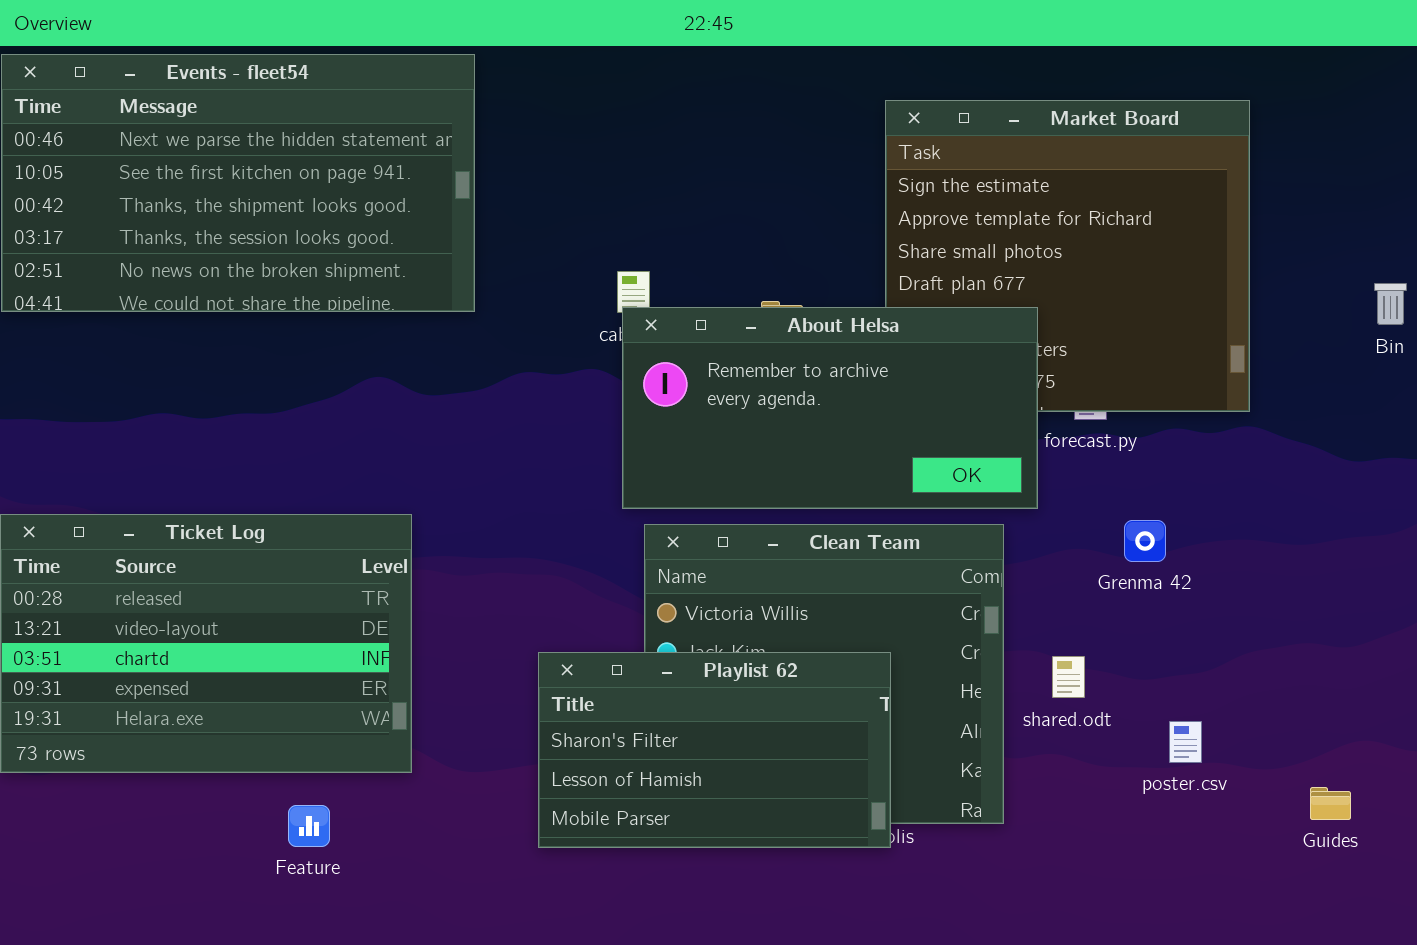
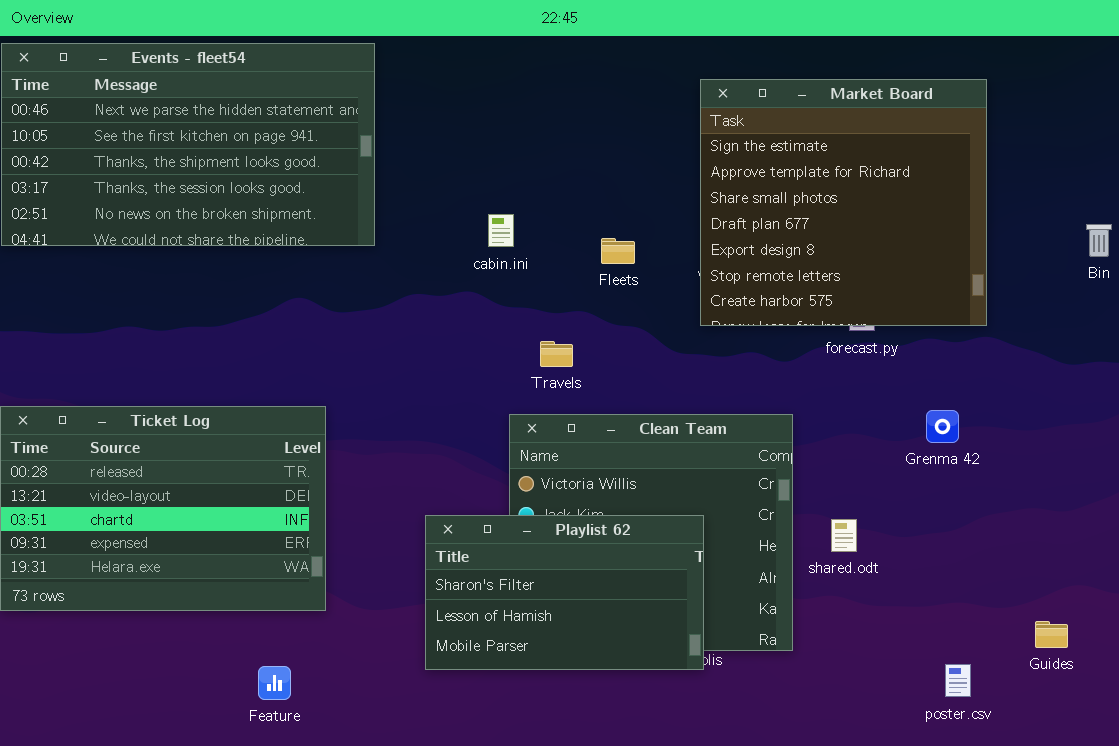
About Helsa: [622,307,1038,509] -> none, closed
Grenma 42: [1124,520,1166,562] -> [926,410,959,443], moved
poster.csv: [1169,721,1202,763] -> [945,664,971,697], moved
Feature: [288,805,330,847] -> [258,666,291,700], moved

